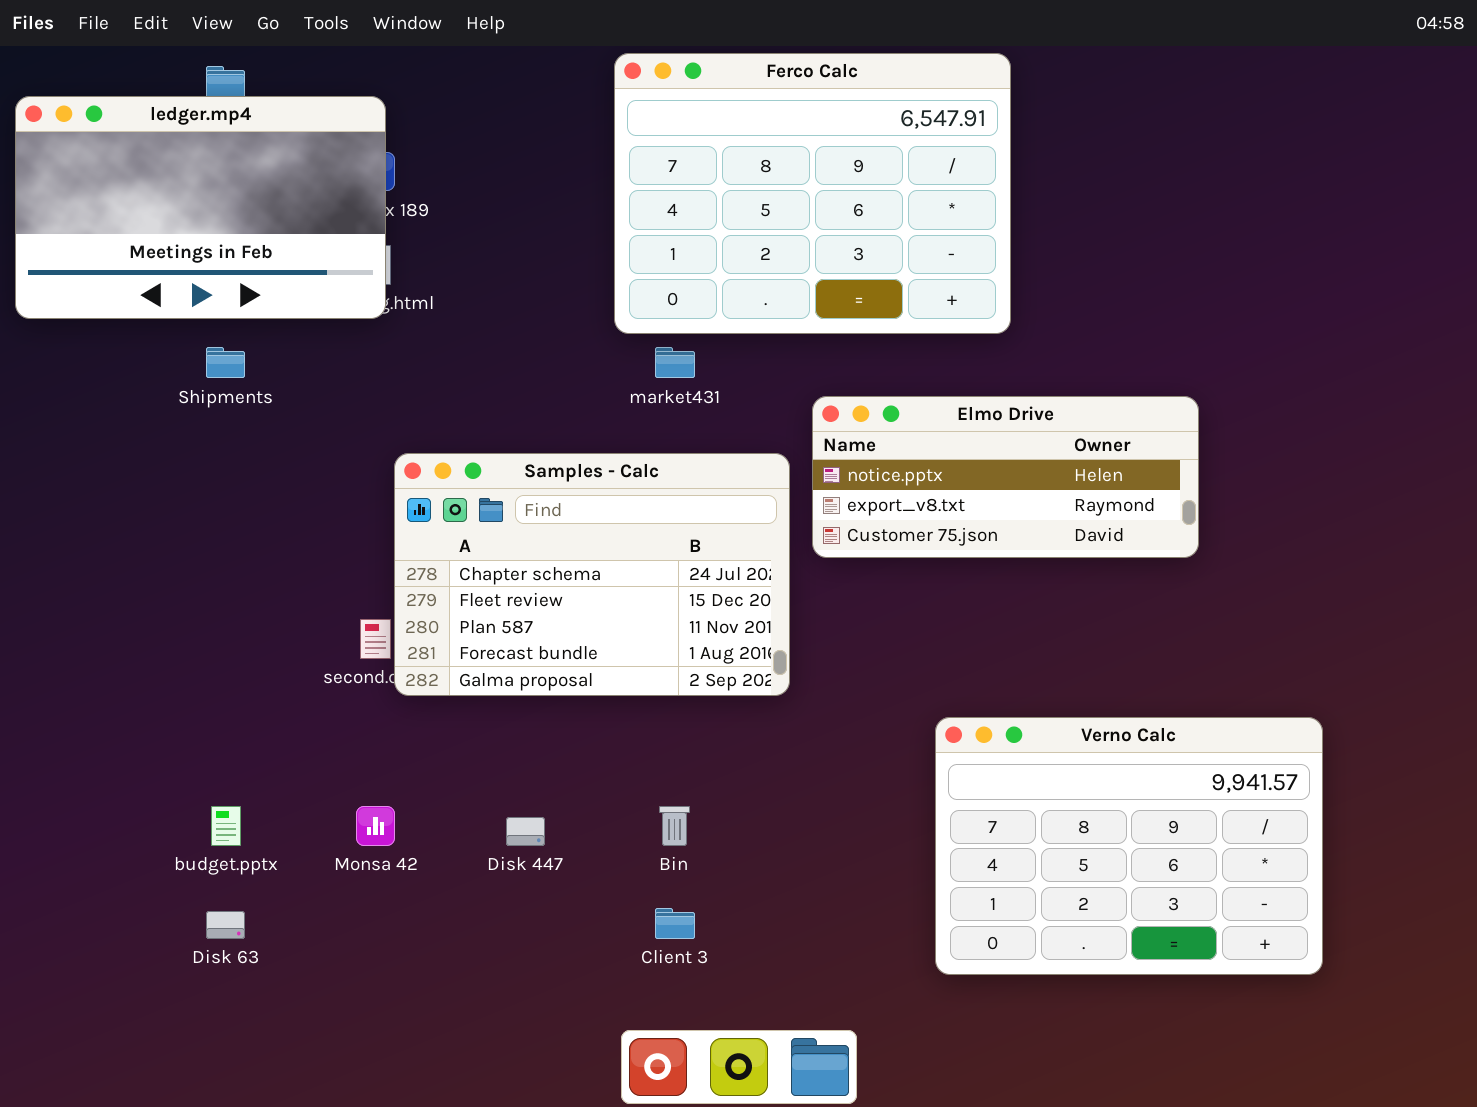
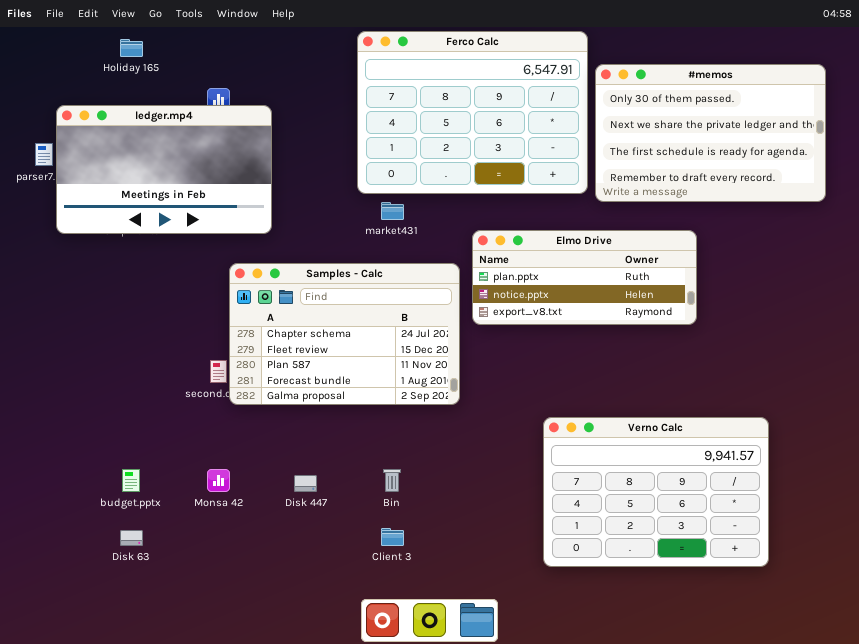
ledger.mp4: [15,96,386,319] -> [56,105,272,234], moved
#memos: none -> [595,64,826,202], opened
Elmo Drive: [812,396,1199,558] -> [472,230,697,325], scrolled up 1 row

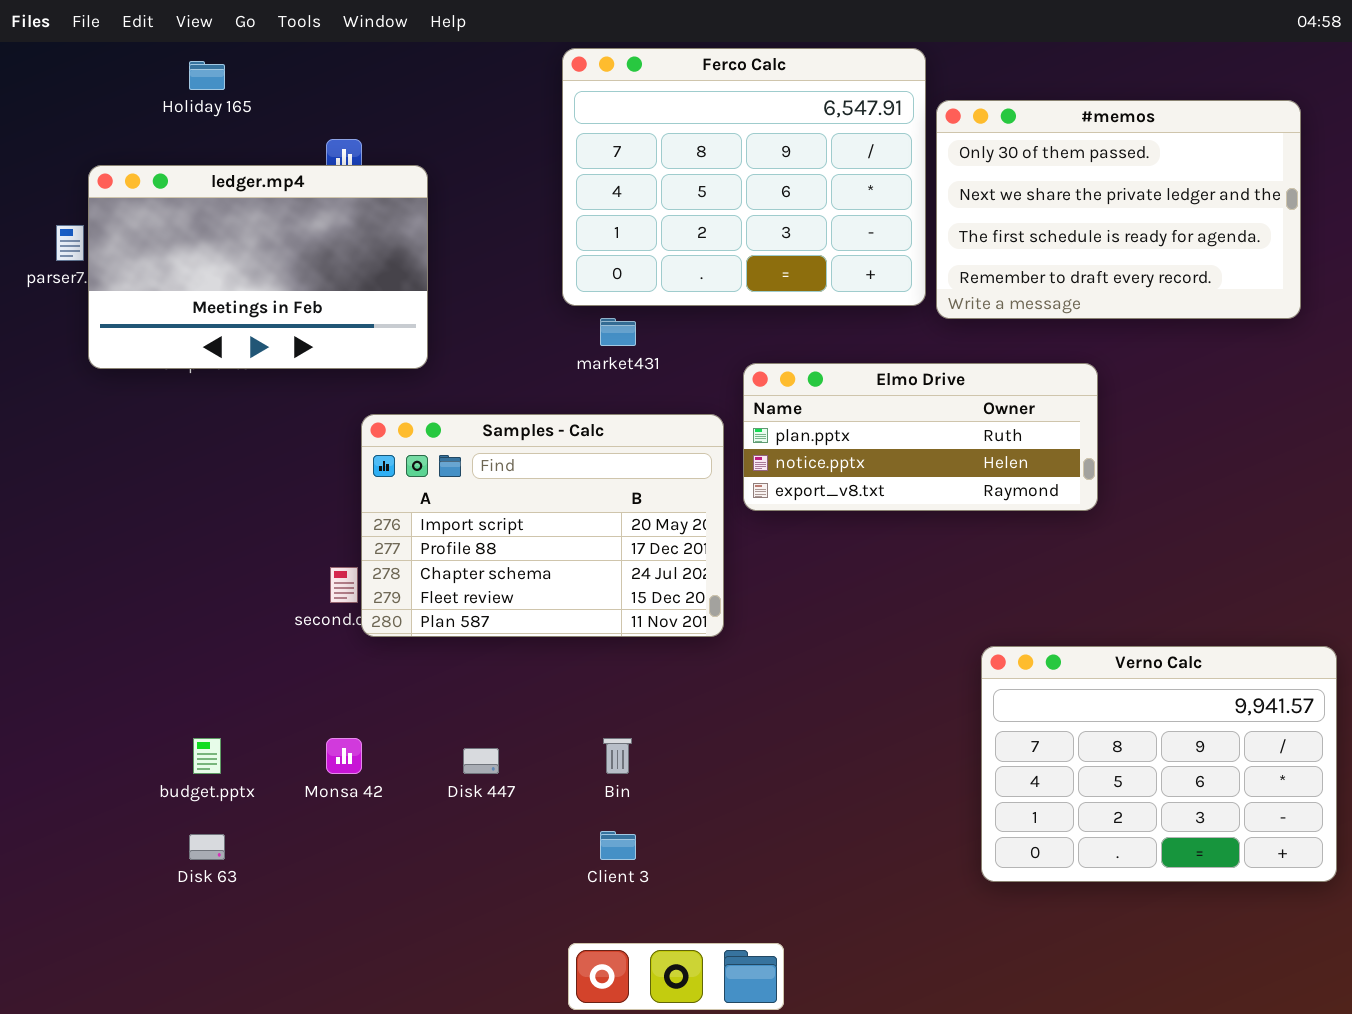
Samples - Calc: [229,263,460,405] -> [361,414,724,637], scrolled up 2 rows
Verno Calc: [543,417,769,567] -> [981,646,1337,882], moved

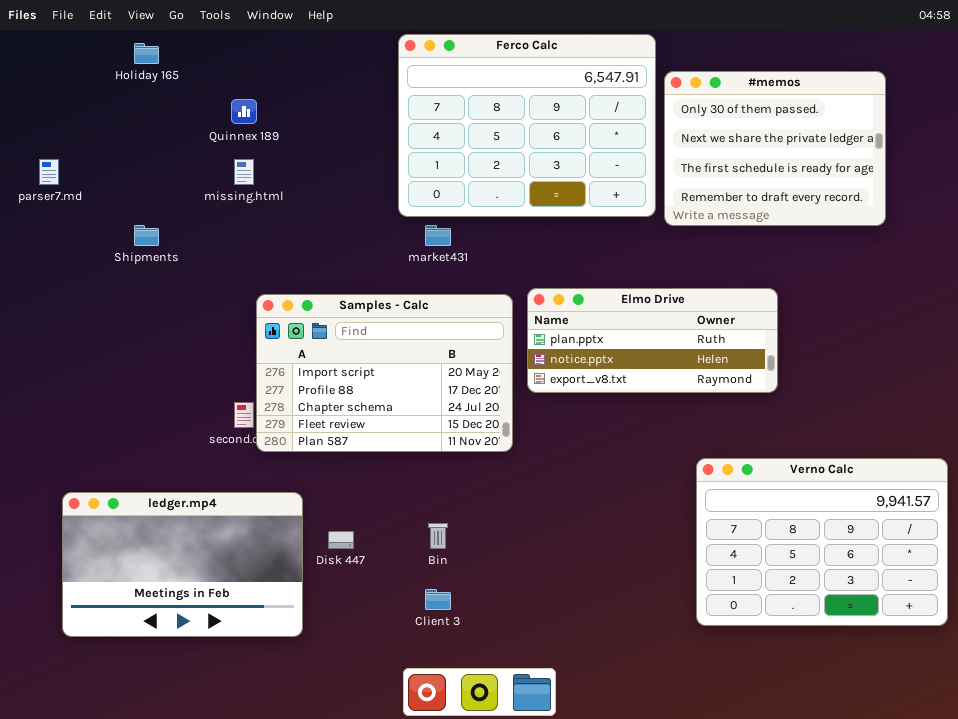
#memos: [936,100,1301,319] -> [664,71,886,226], resized
ledger.mp4: [88,165,428,369] -> [62,492,303,637], moved
Elmo Drive: [743,363,1098,511] -> [527,288,778,393], moved

